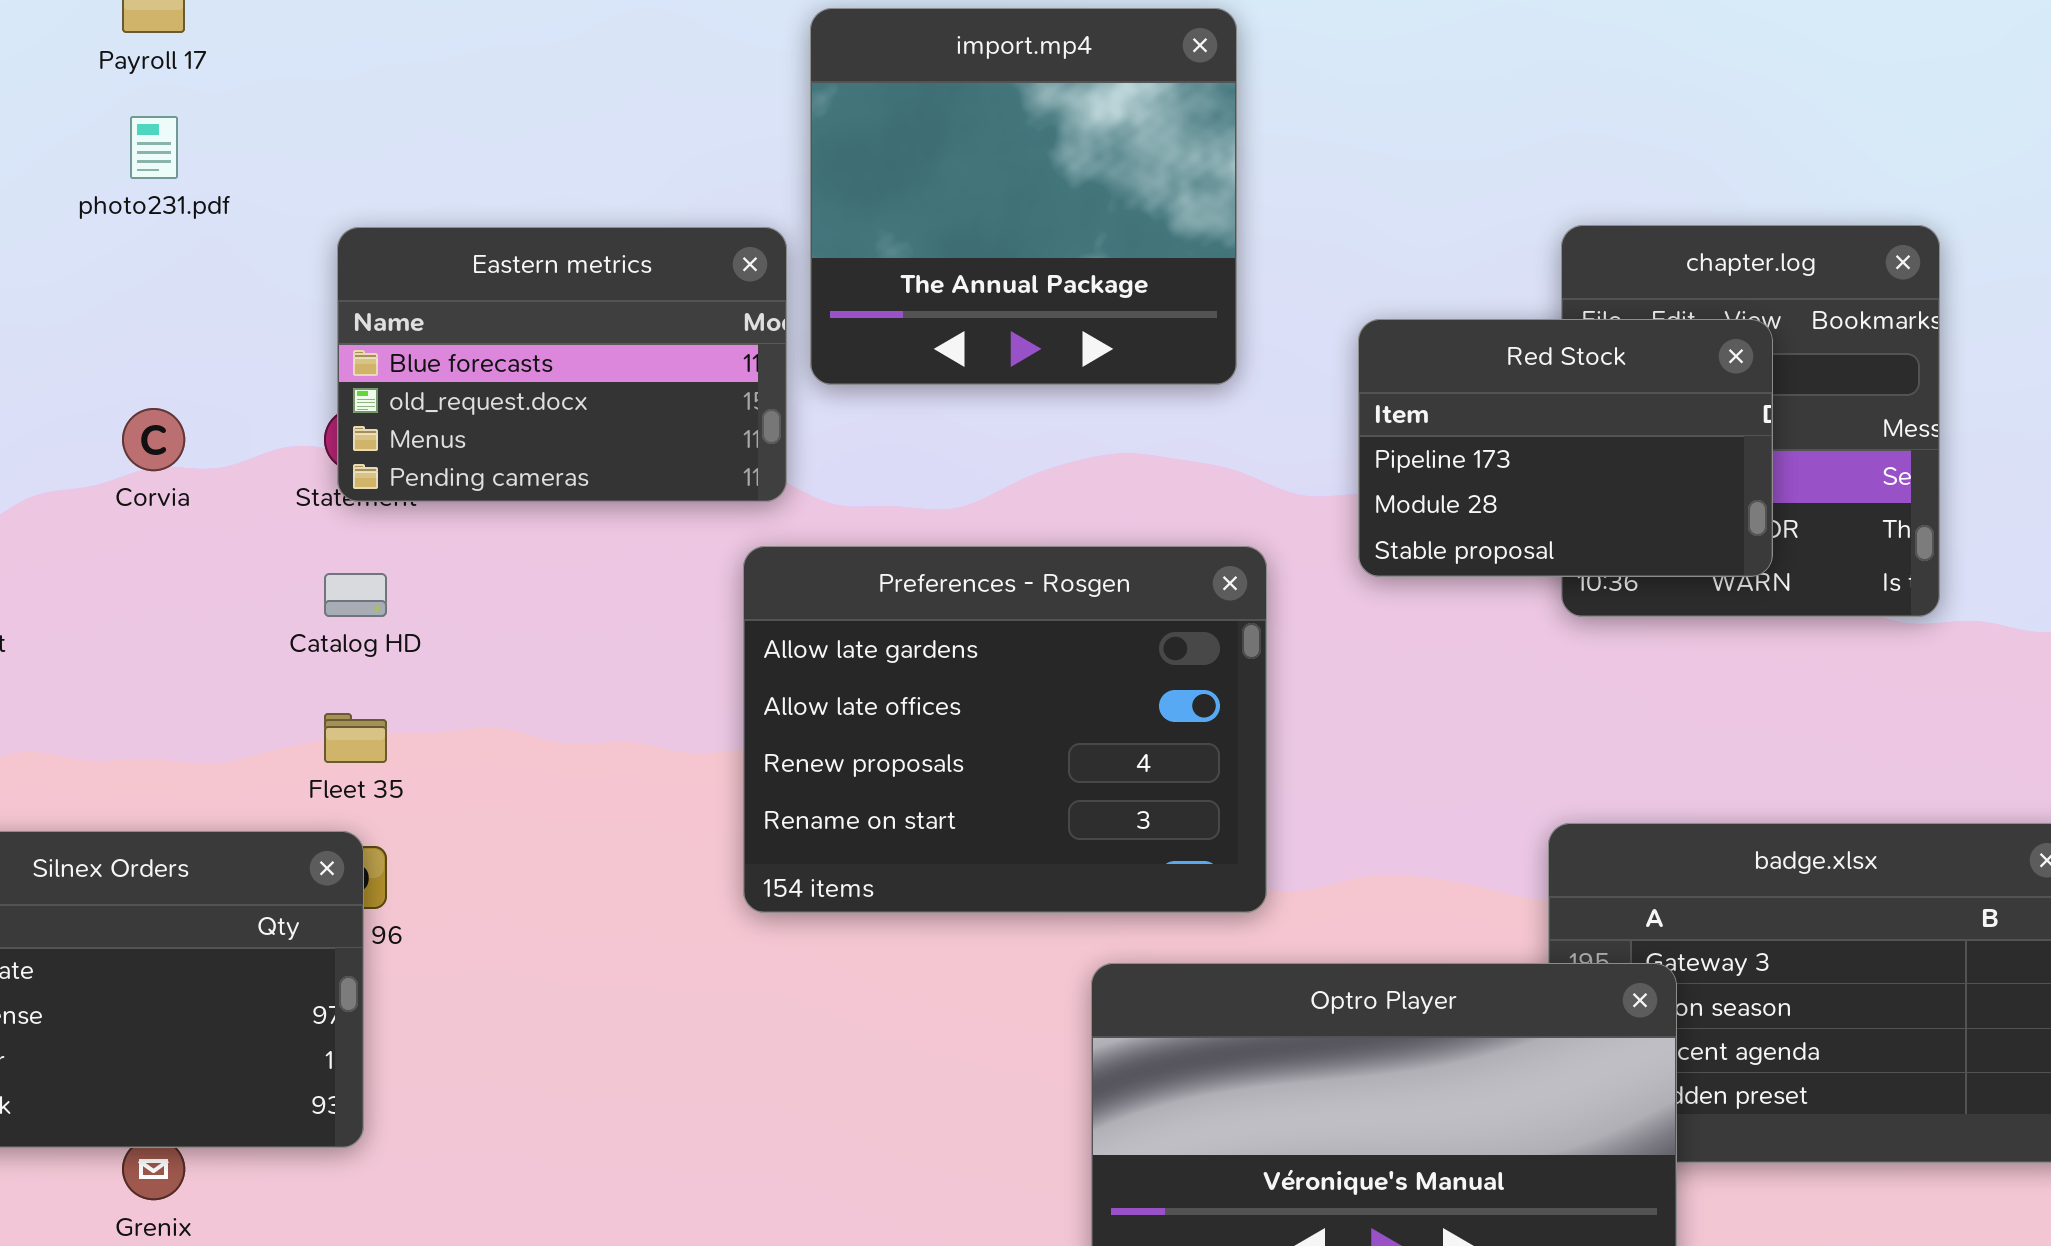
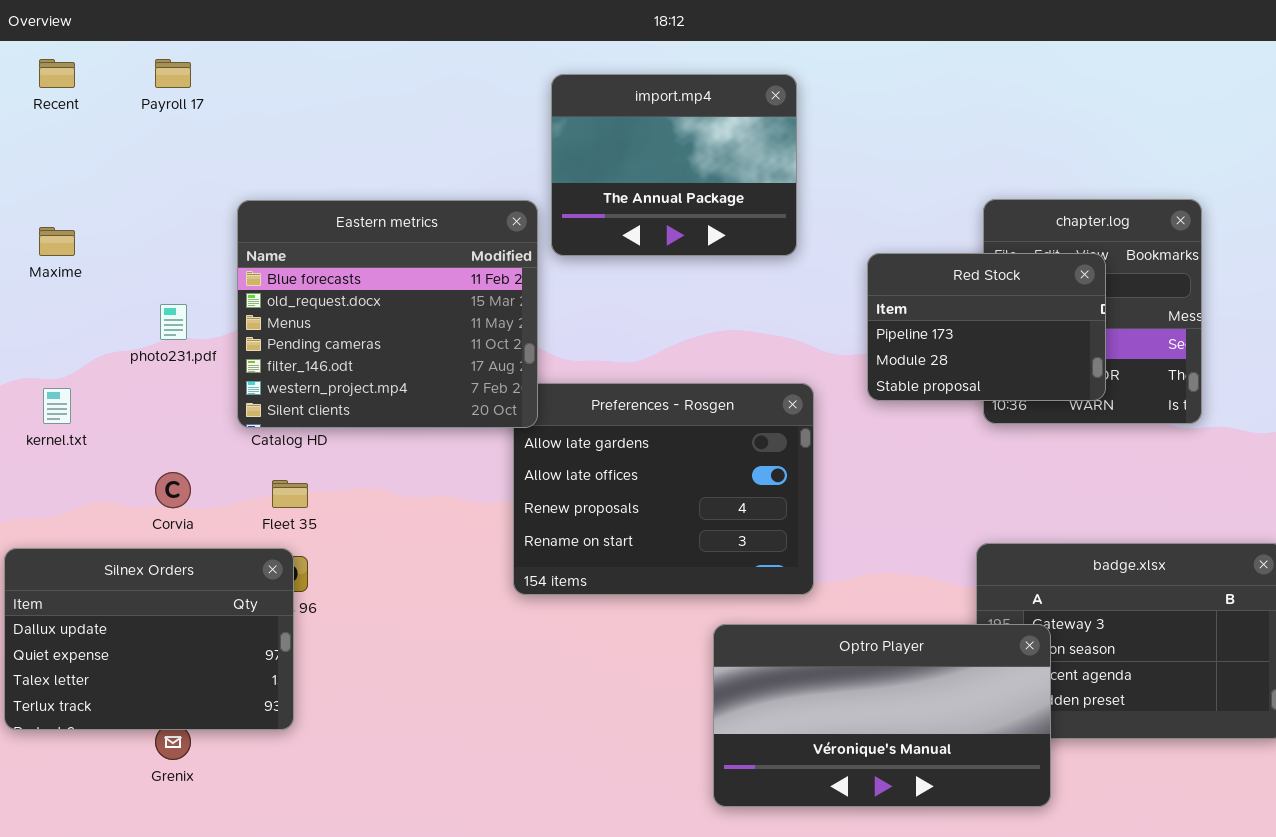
import.mp4: [810,8,1237,385] -> [551,74,797,256], resized
photo231.pdf: [130,116,178,179] -> [160,304,187,340], moved
Eastern metrics: [337,227,787,502] -> [237,200,538,428], resized
Corvia: [122,408,185,471] -> [155,472,191,508], moved

